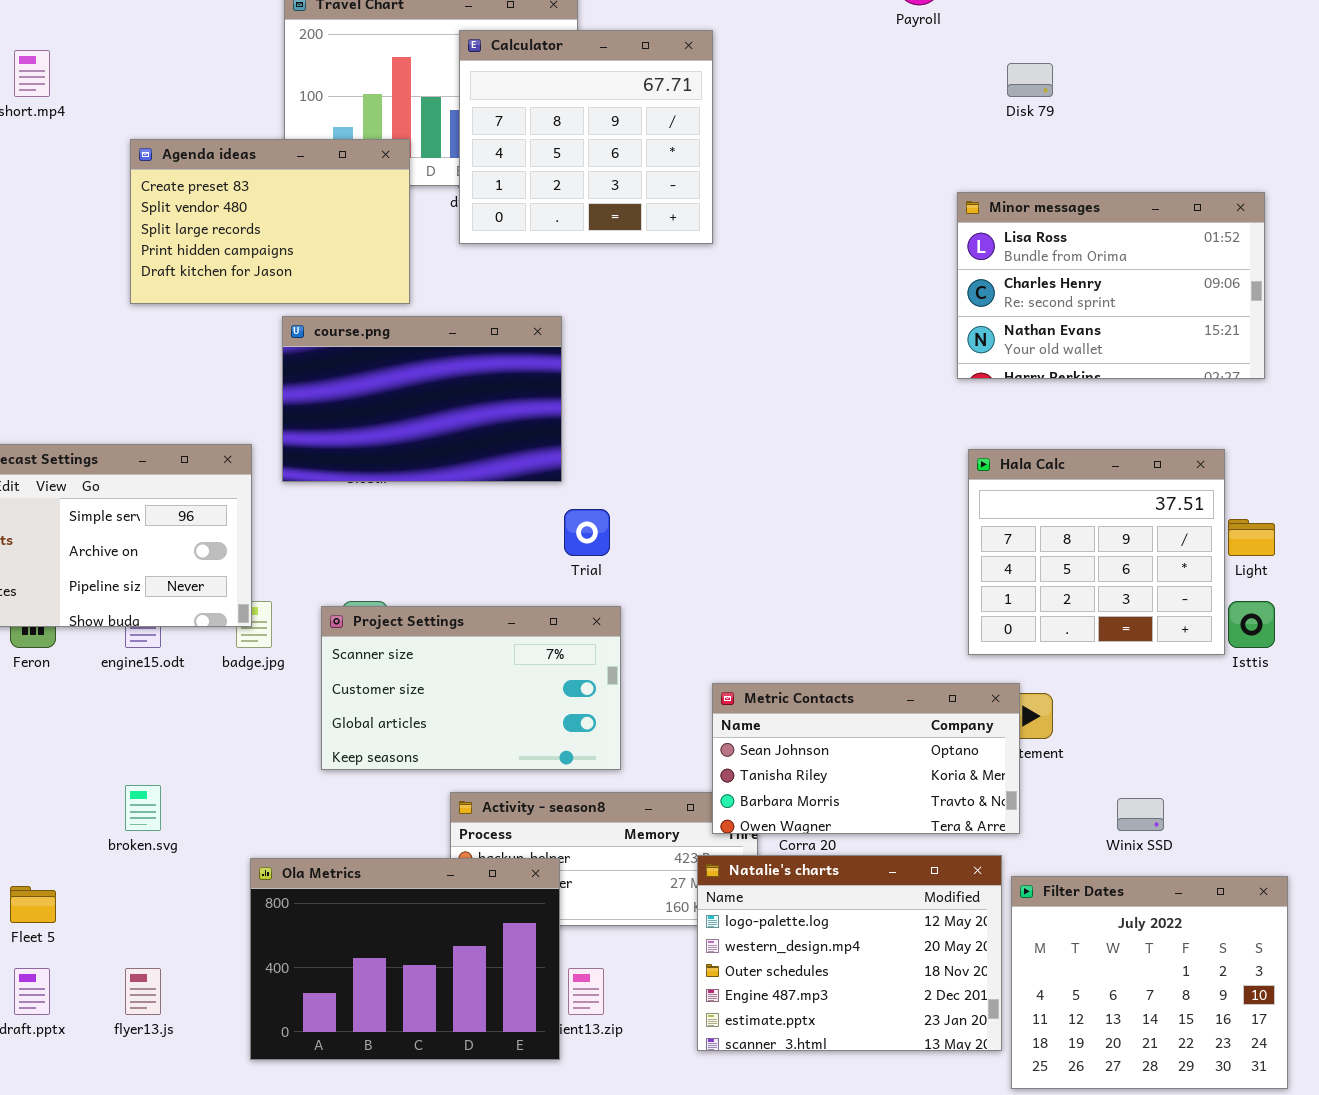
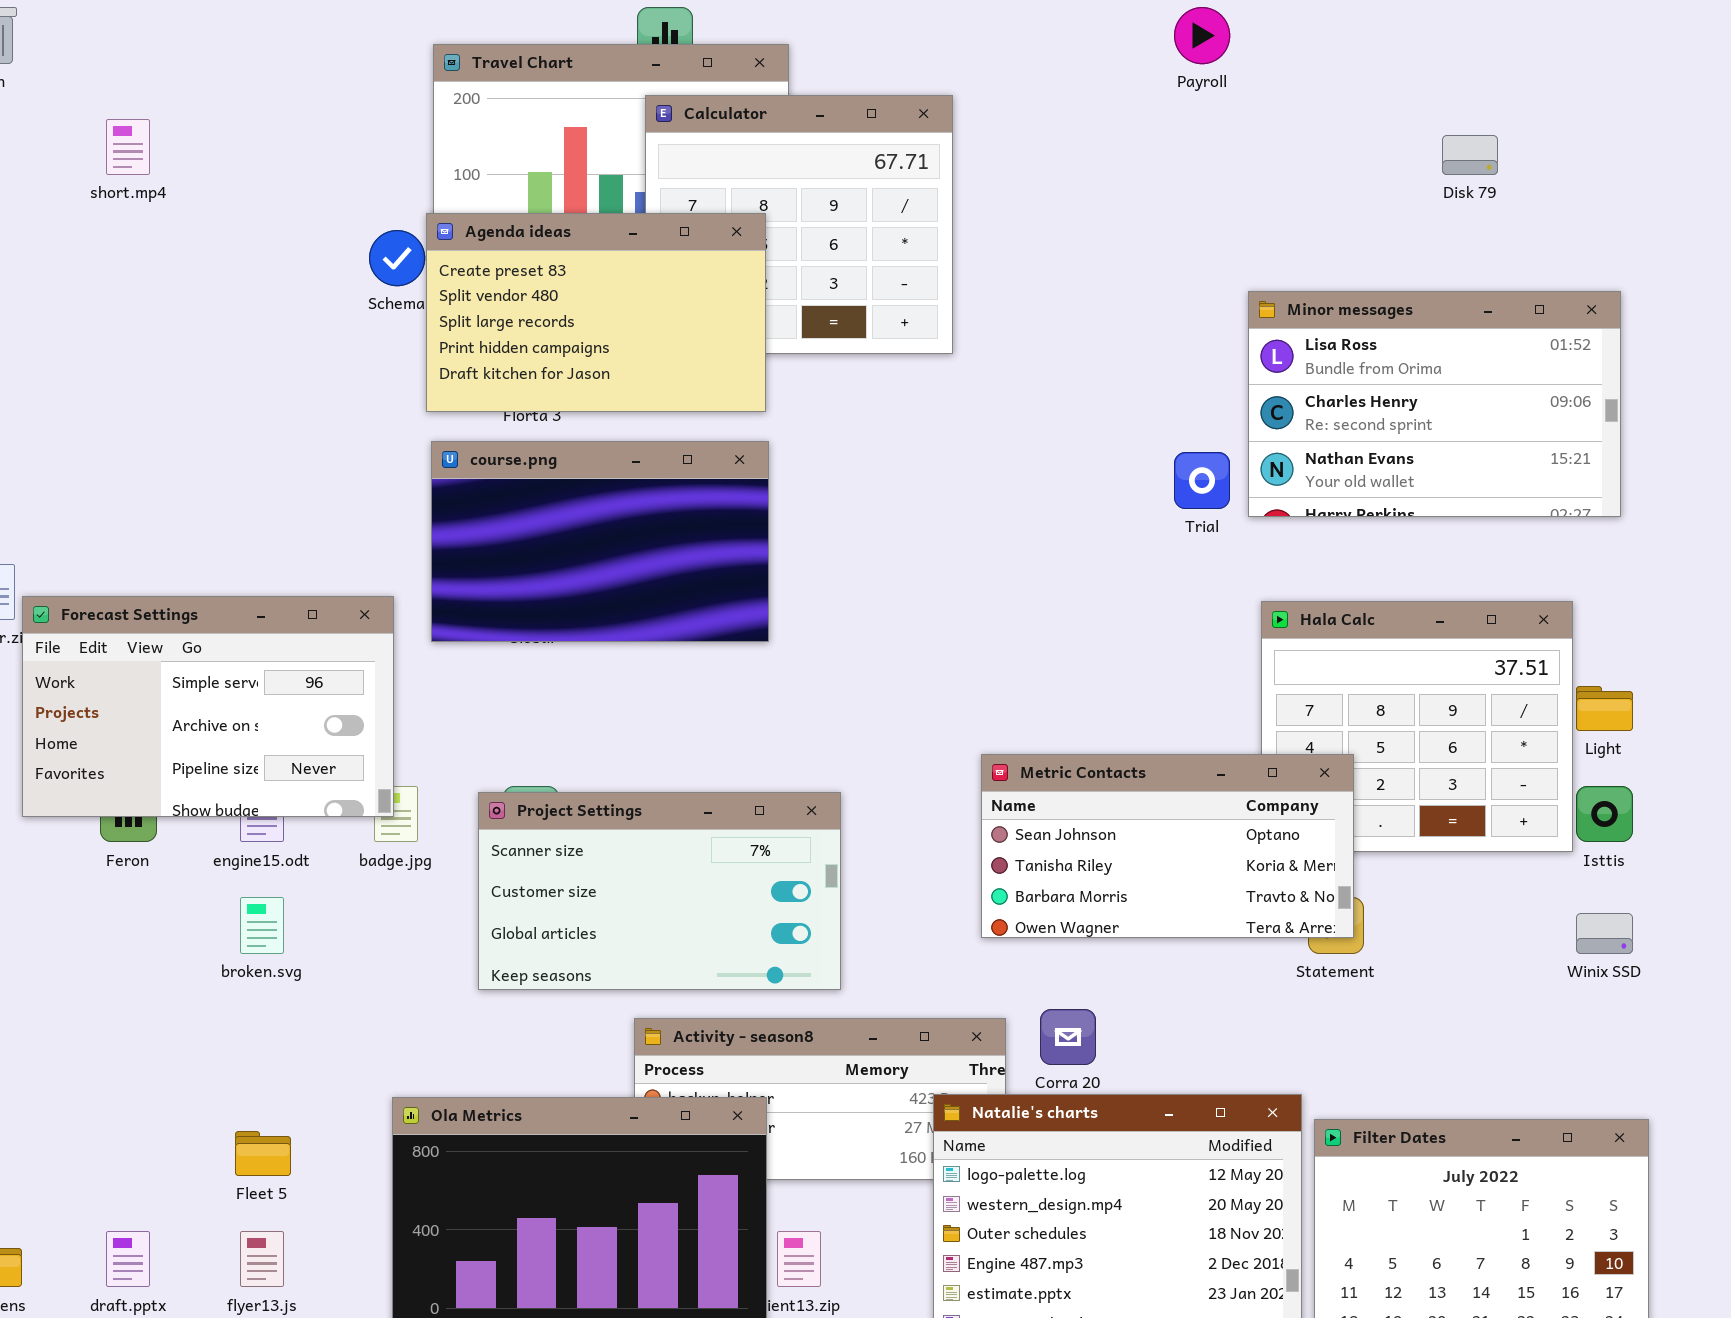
Disk 79: [1007,63,1053,97] -> [1442,135,1498,175], moved
Agenda ideas: [130,139,410,304] -> [426,213,766,412], moved
Trial: [564,509,610,556] -> [1174,452,1230,509], moved
Metric Contacts: [712,683,1020,834] -> [981,754,1354,938], moved
broken.svg: [125,785,161,831] -> [240,897,284,954], moved
Winix SSD: [1117,798,1164,831] -> [1576,913,1633,954], moved
Fleet 5: [10,886,56,923] -> [235,1131,291,1176], moved

